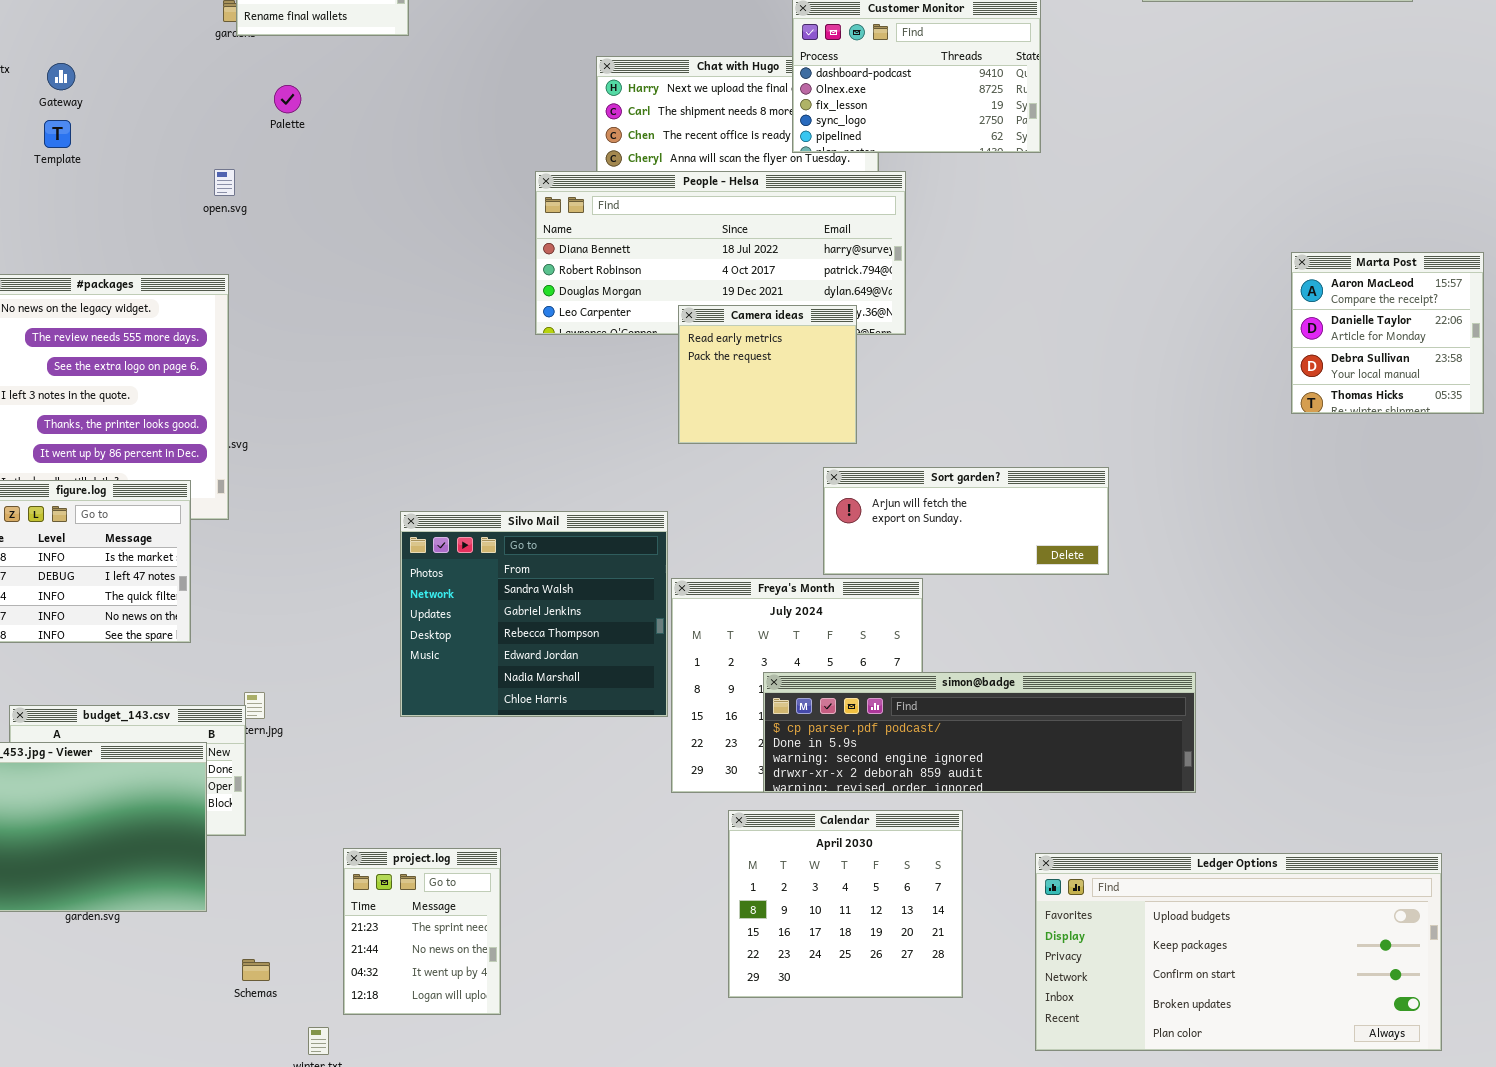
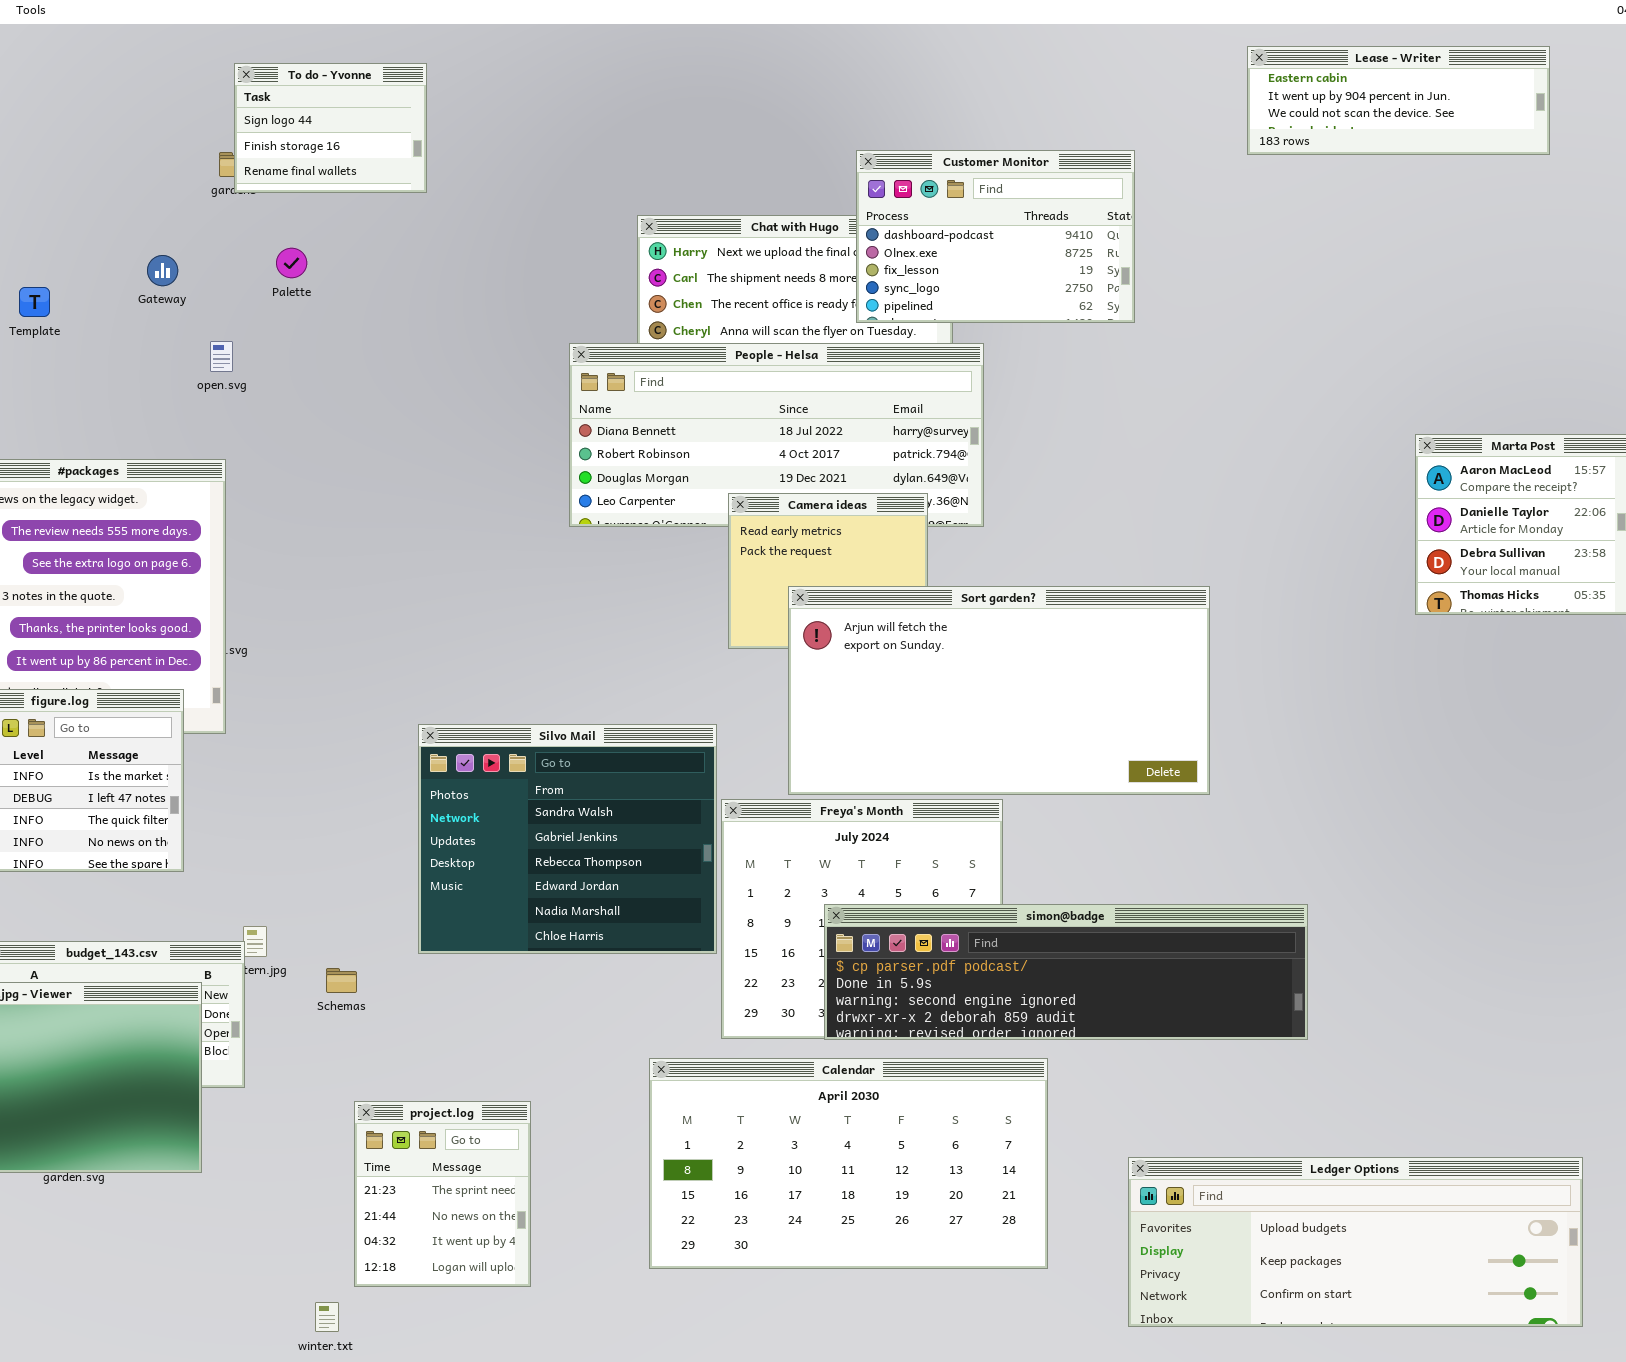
Gateway: [47,63,75,90] -> [147,255,178,286], moved
Sort garden?: [823,467,1109,575] -> [788,586,1210,795], resized
Calendar: [728,810,963,998] -> [649,1058,1048,1269], resized
Ledger Options: [1035,853,1442,1051] -> [1128,1157,1583,1327], resized
Schemas: [242,959,270,981] -> [326,968,357,993], moved

